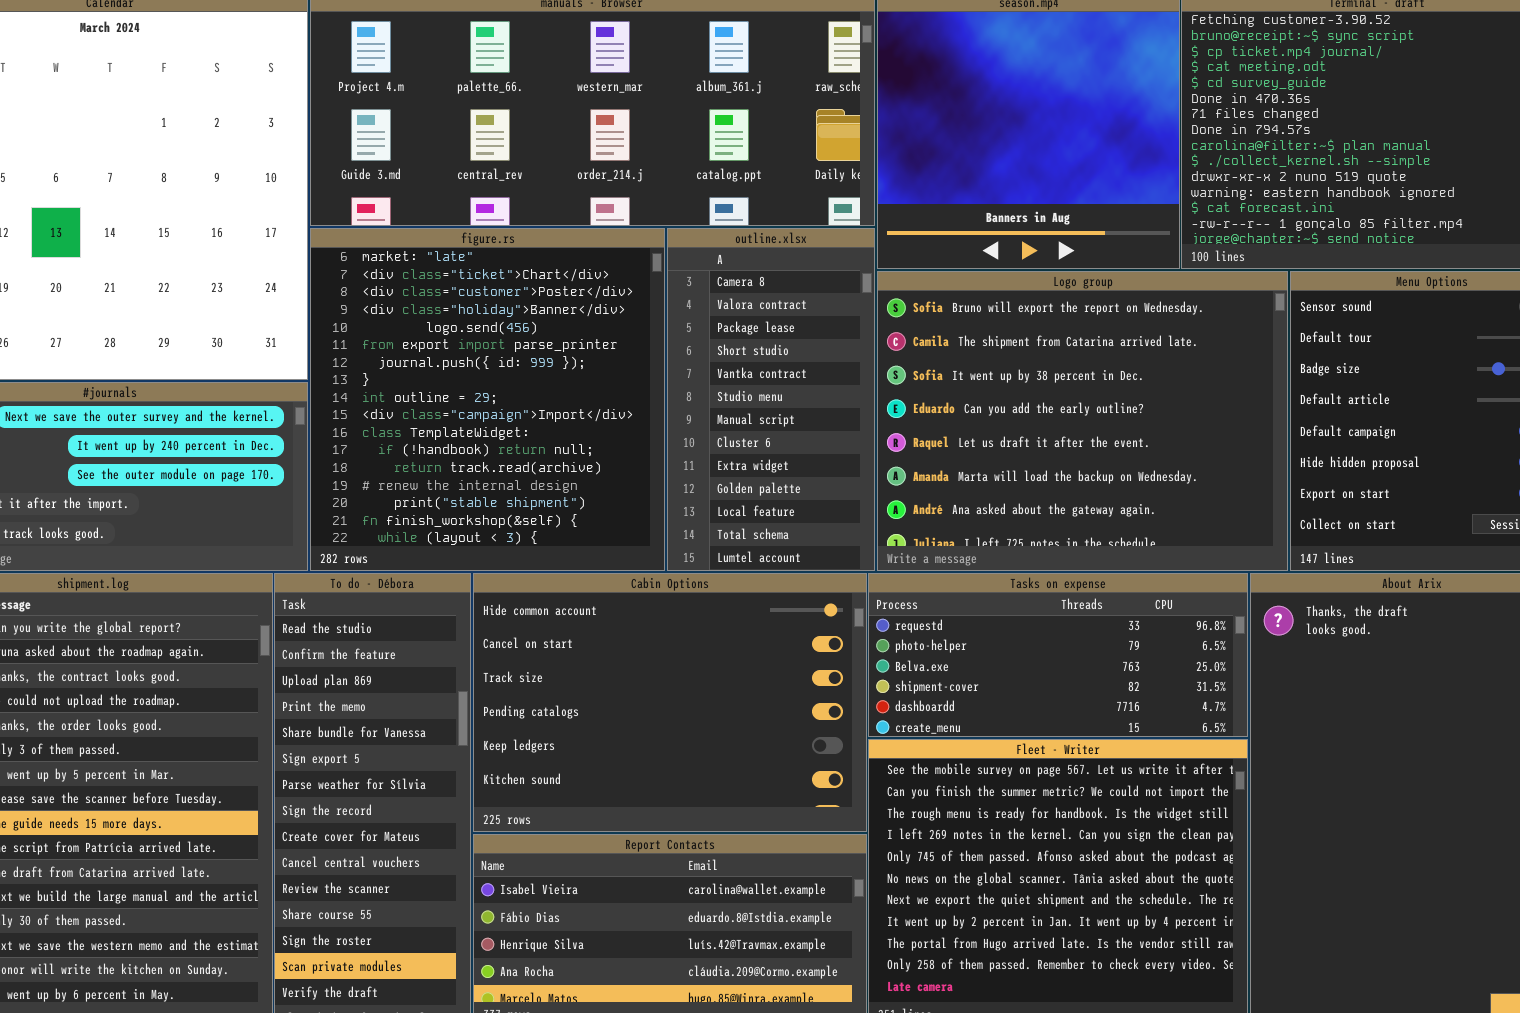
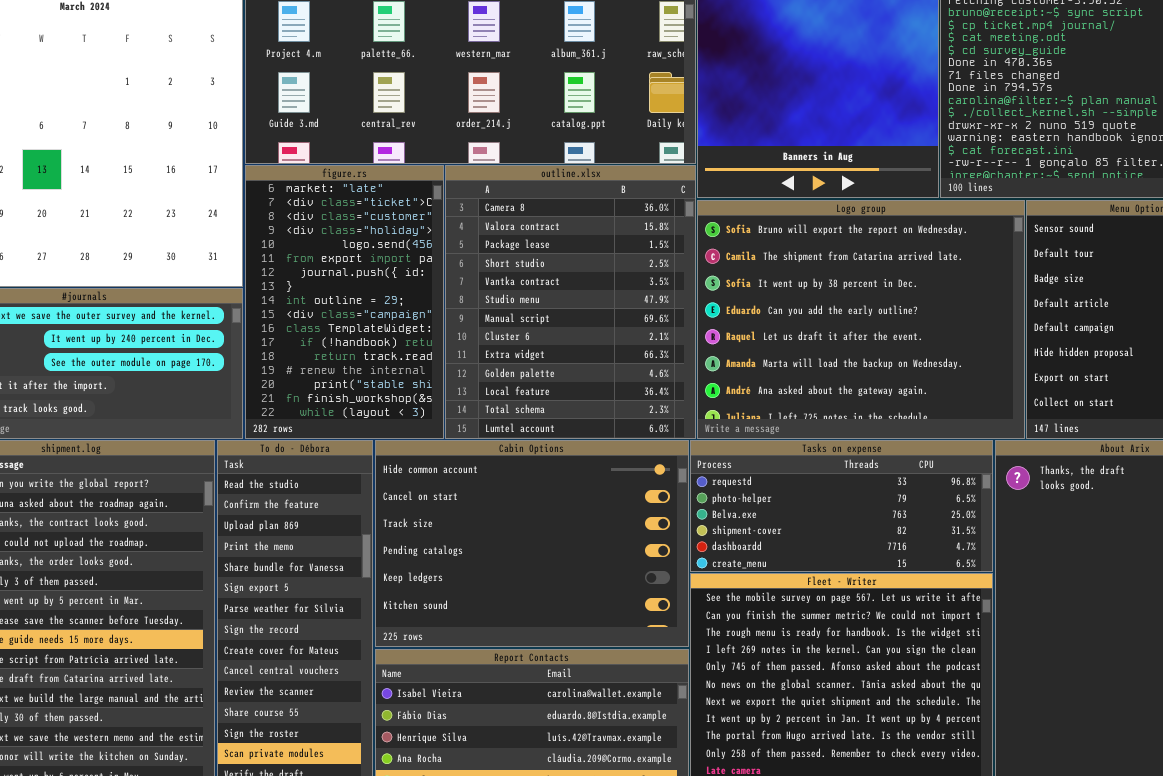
figure.rs: [310,228,665,571] -> [245,165,444,439], resized
outline.xlsx: [667,228,875,571] -> [445,165,696,439], resized

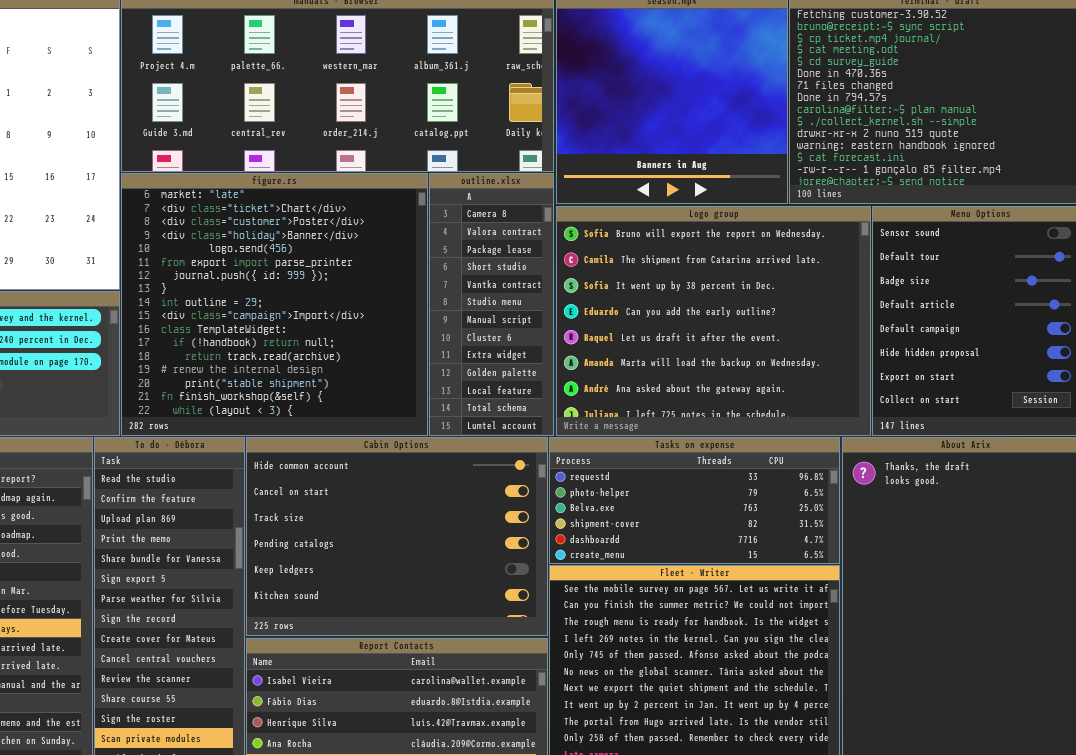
figure.rs: [245,165,444,439] -> [121,173,428,436], resized
outline.xlsx: [445,165,696,439] -> [429,173,554,436], resized

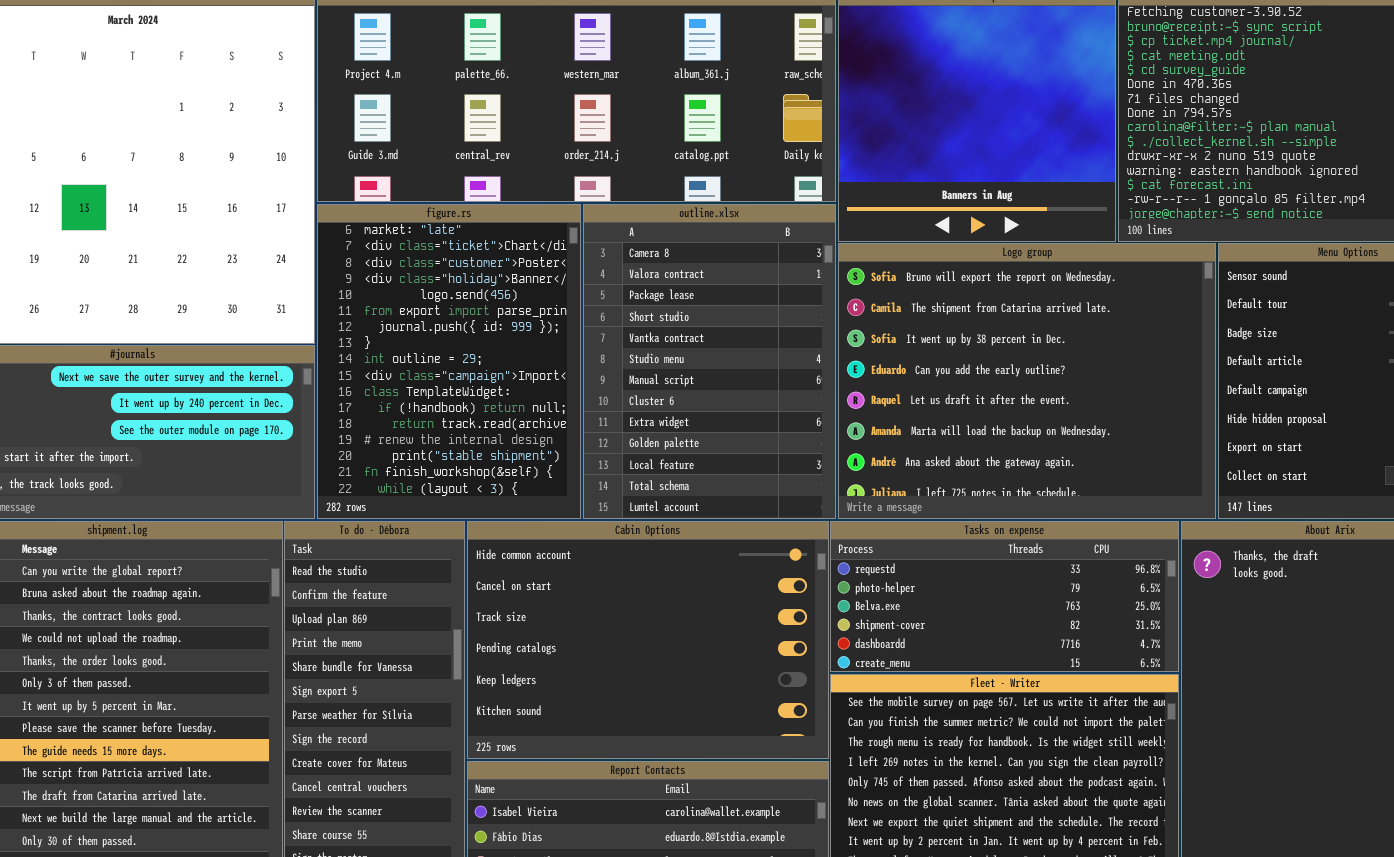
figure.rs: [121,173,428,436] -> [317,204,581,519], resized
outline.xlsx: [429,173,554,436] -> [583,204,836,519], resized

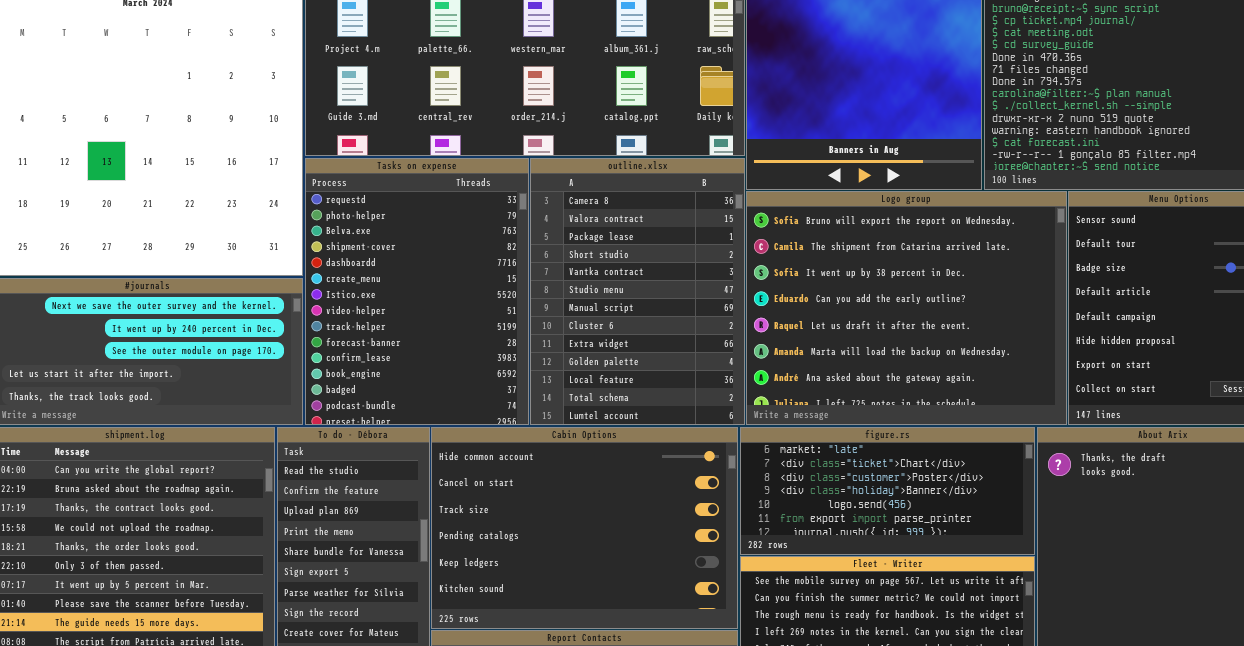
figure.rs: [317,204,581,519] -> [740,427,1035,555], moved, resized
Tasks on expense: [830,521,1179,672] -> [305,158,529,425], moved, resized

